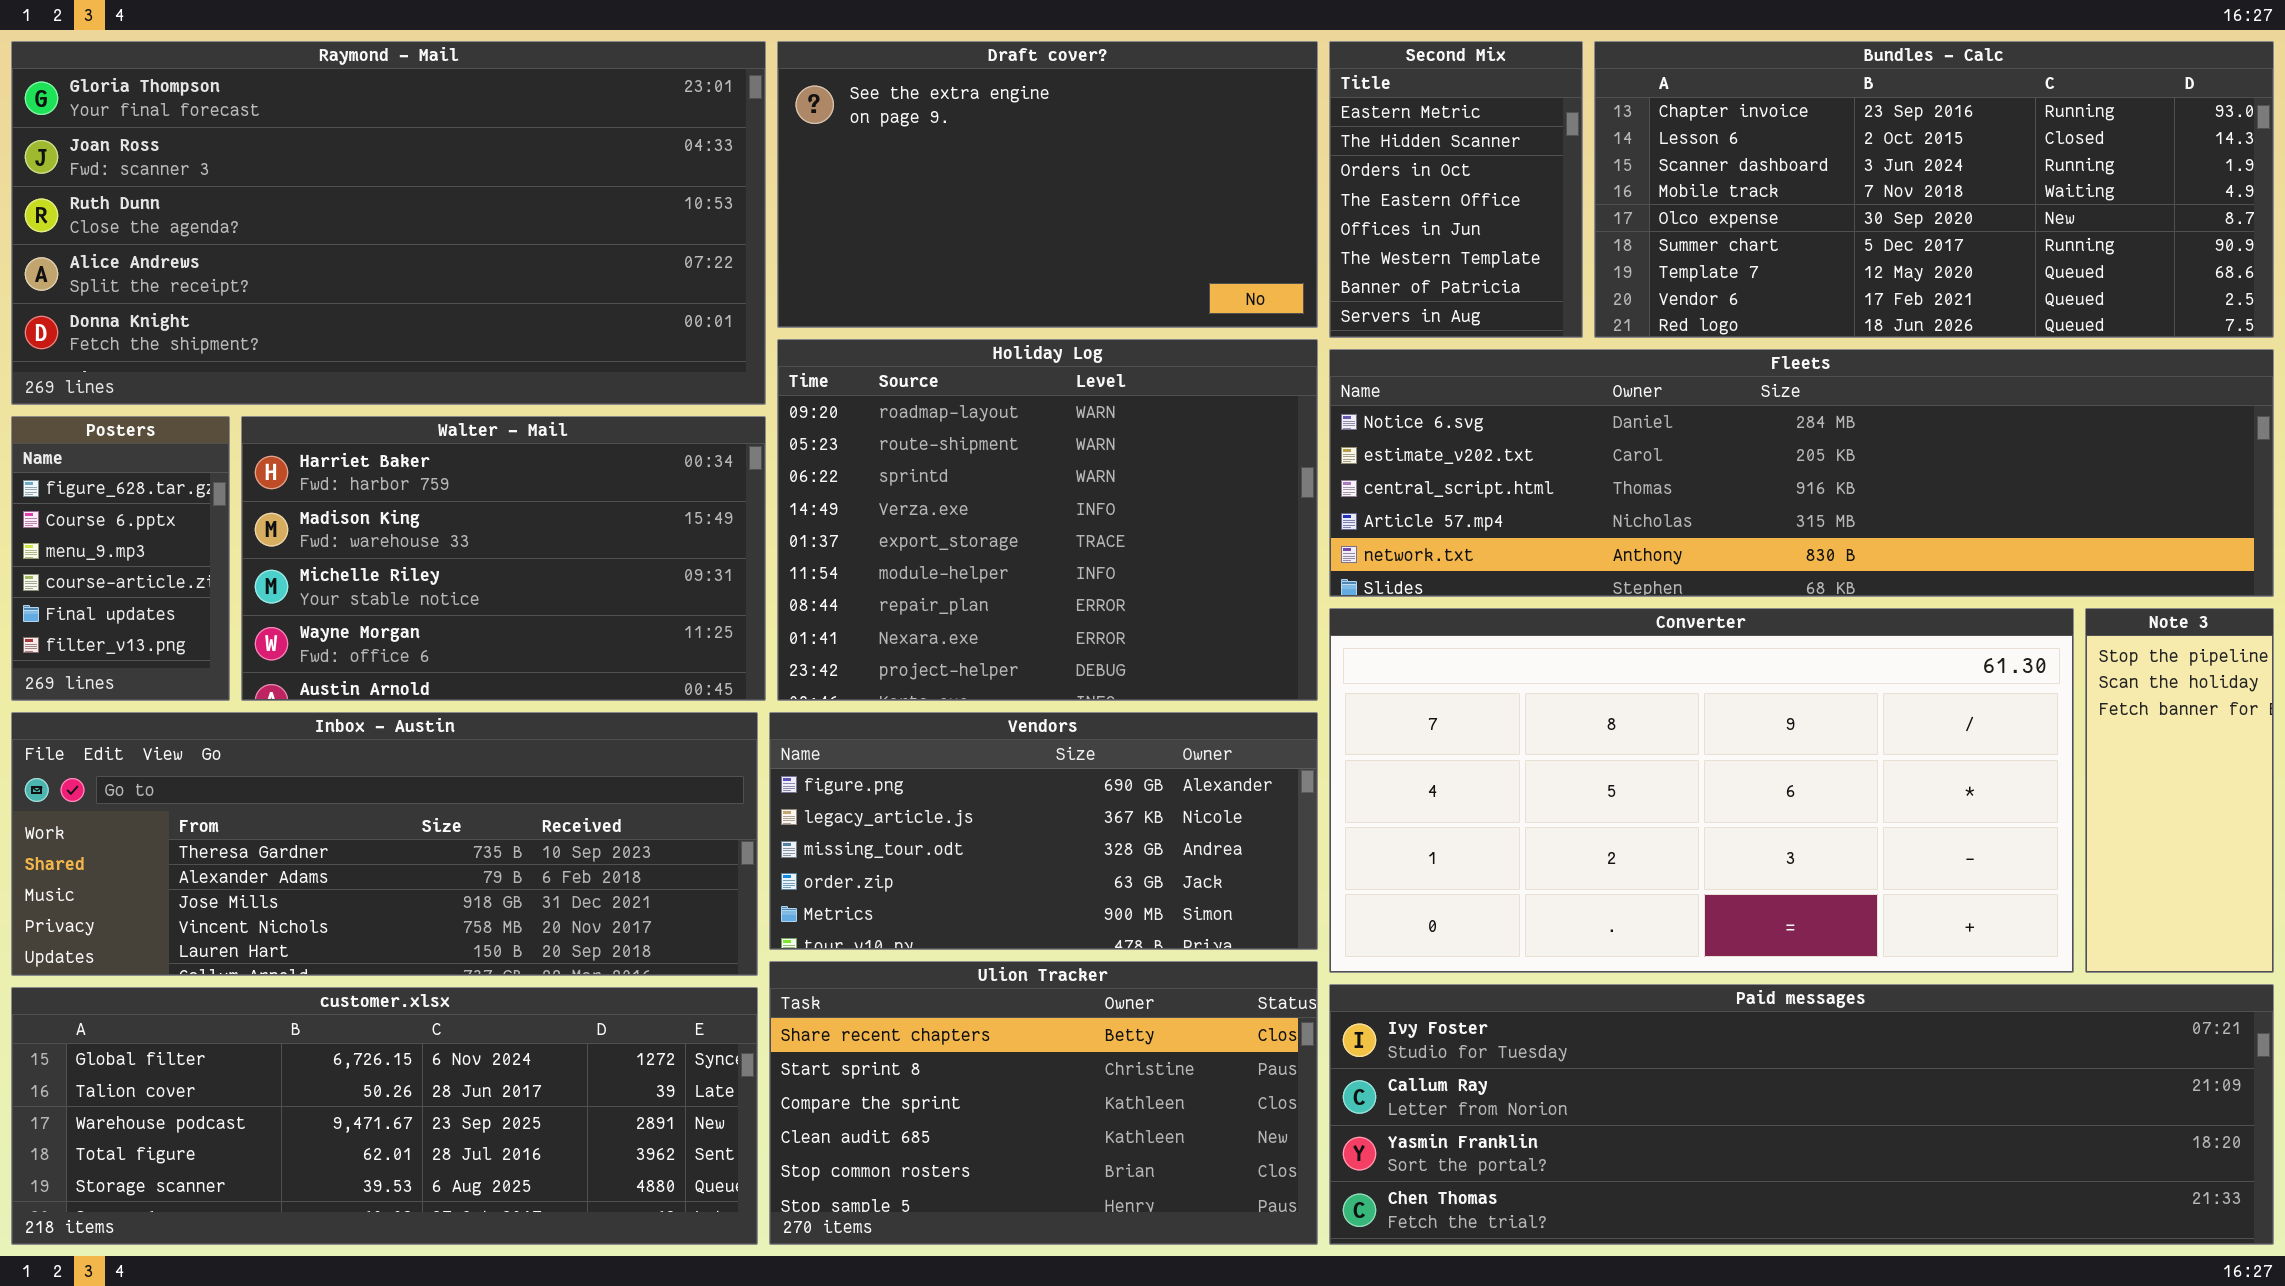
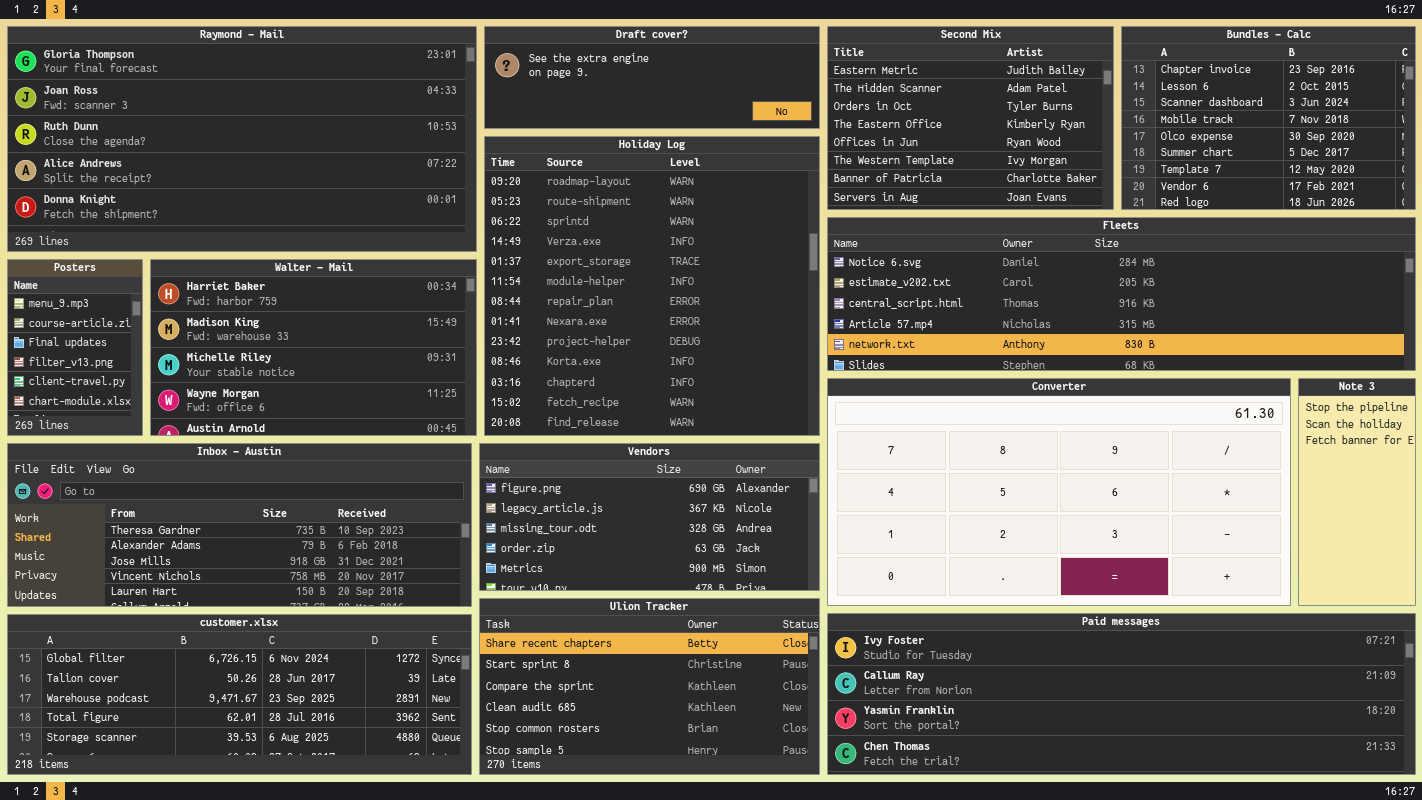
Draft cover?: [777,41,1318,328] -> [484,26,820,129], resized
Second Mix: [1329,41,1583,338] -> [827,26,1114,210], resized
Bundles - Calc: [1594,41,2274,338] -> [1121,26,1416,210], resized
Holiday Log: [777,339,1318,701] -> [484,136,820,436], resized
Posters: [11,416,230,701] -> [7,259,143,436], scrolled down 2 rows

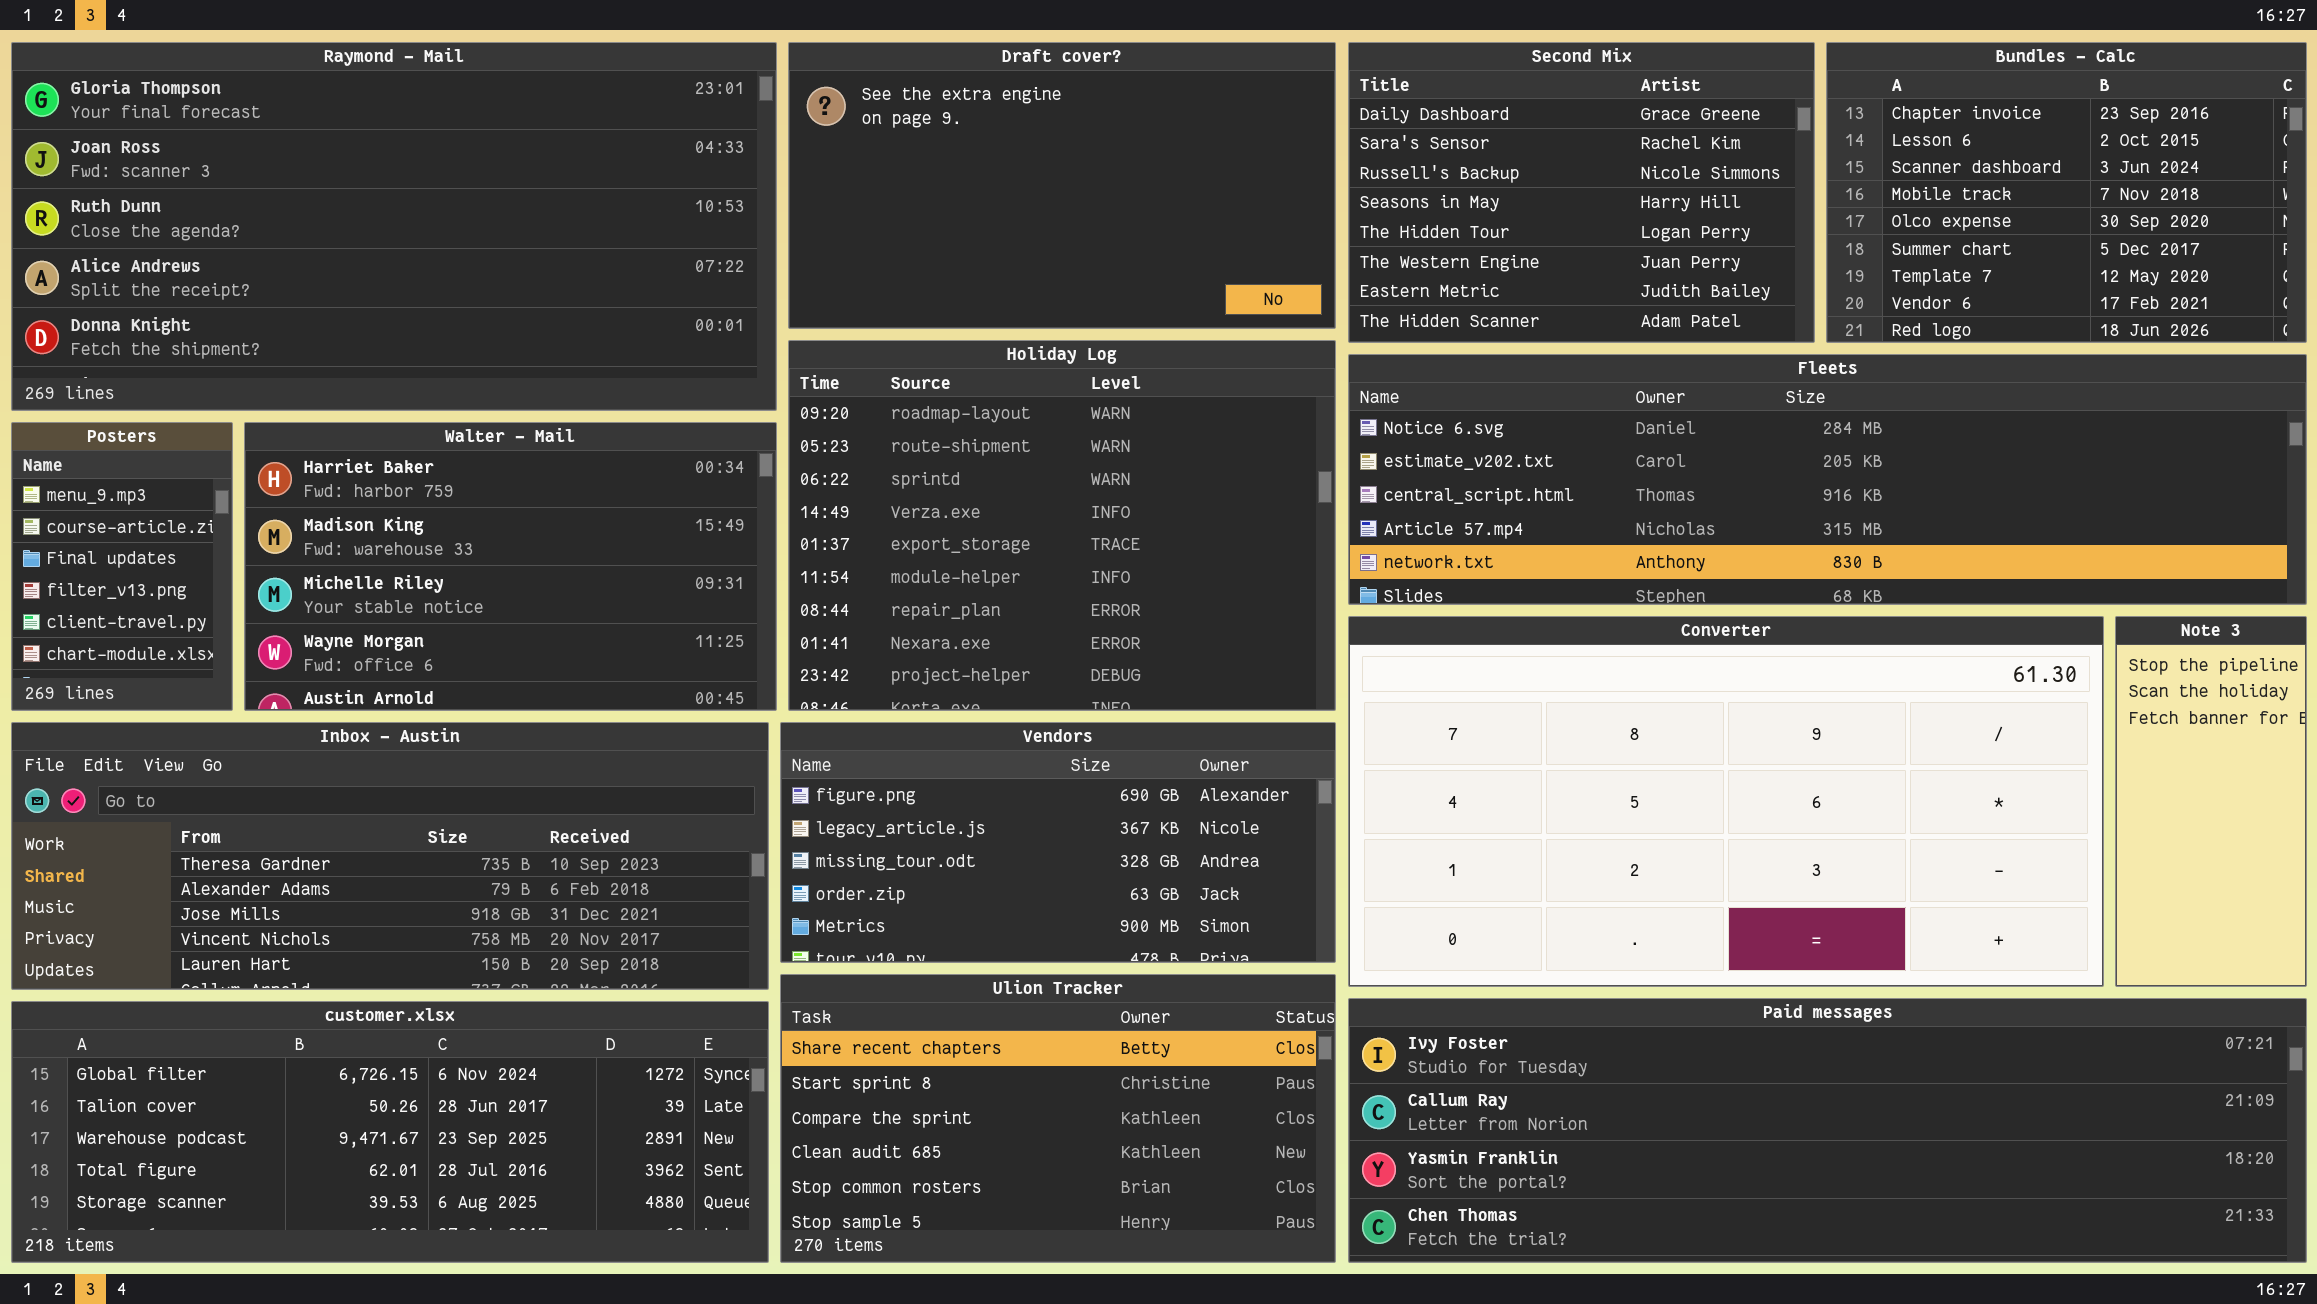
Draft cover?: [484,26,820,129] -> [788,42,1336,329], resized
Second Mix: [827,26,1114,210] -> [1348,42,1815,343], scrolled up 6 rows
Holiday Log: [484,136,820,436] -> [788,340,1336,711], resized

